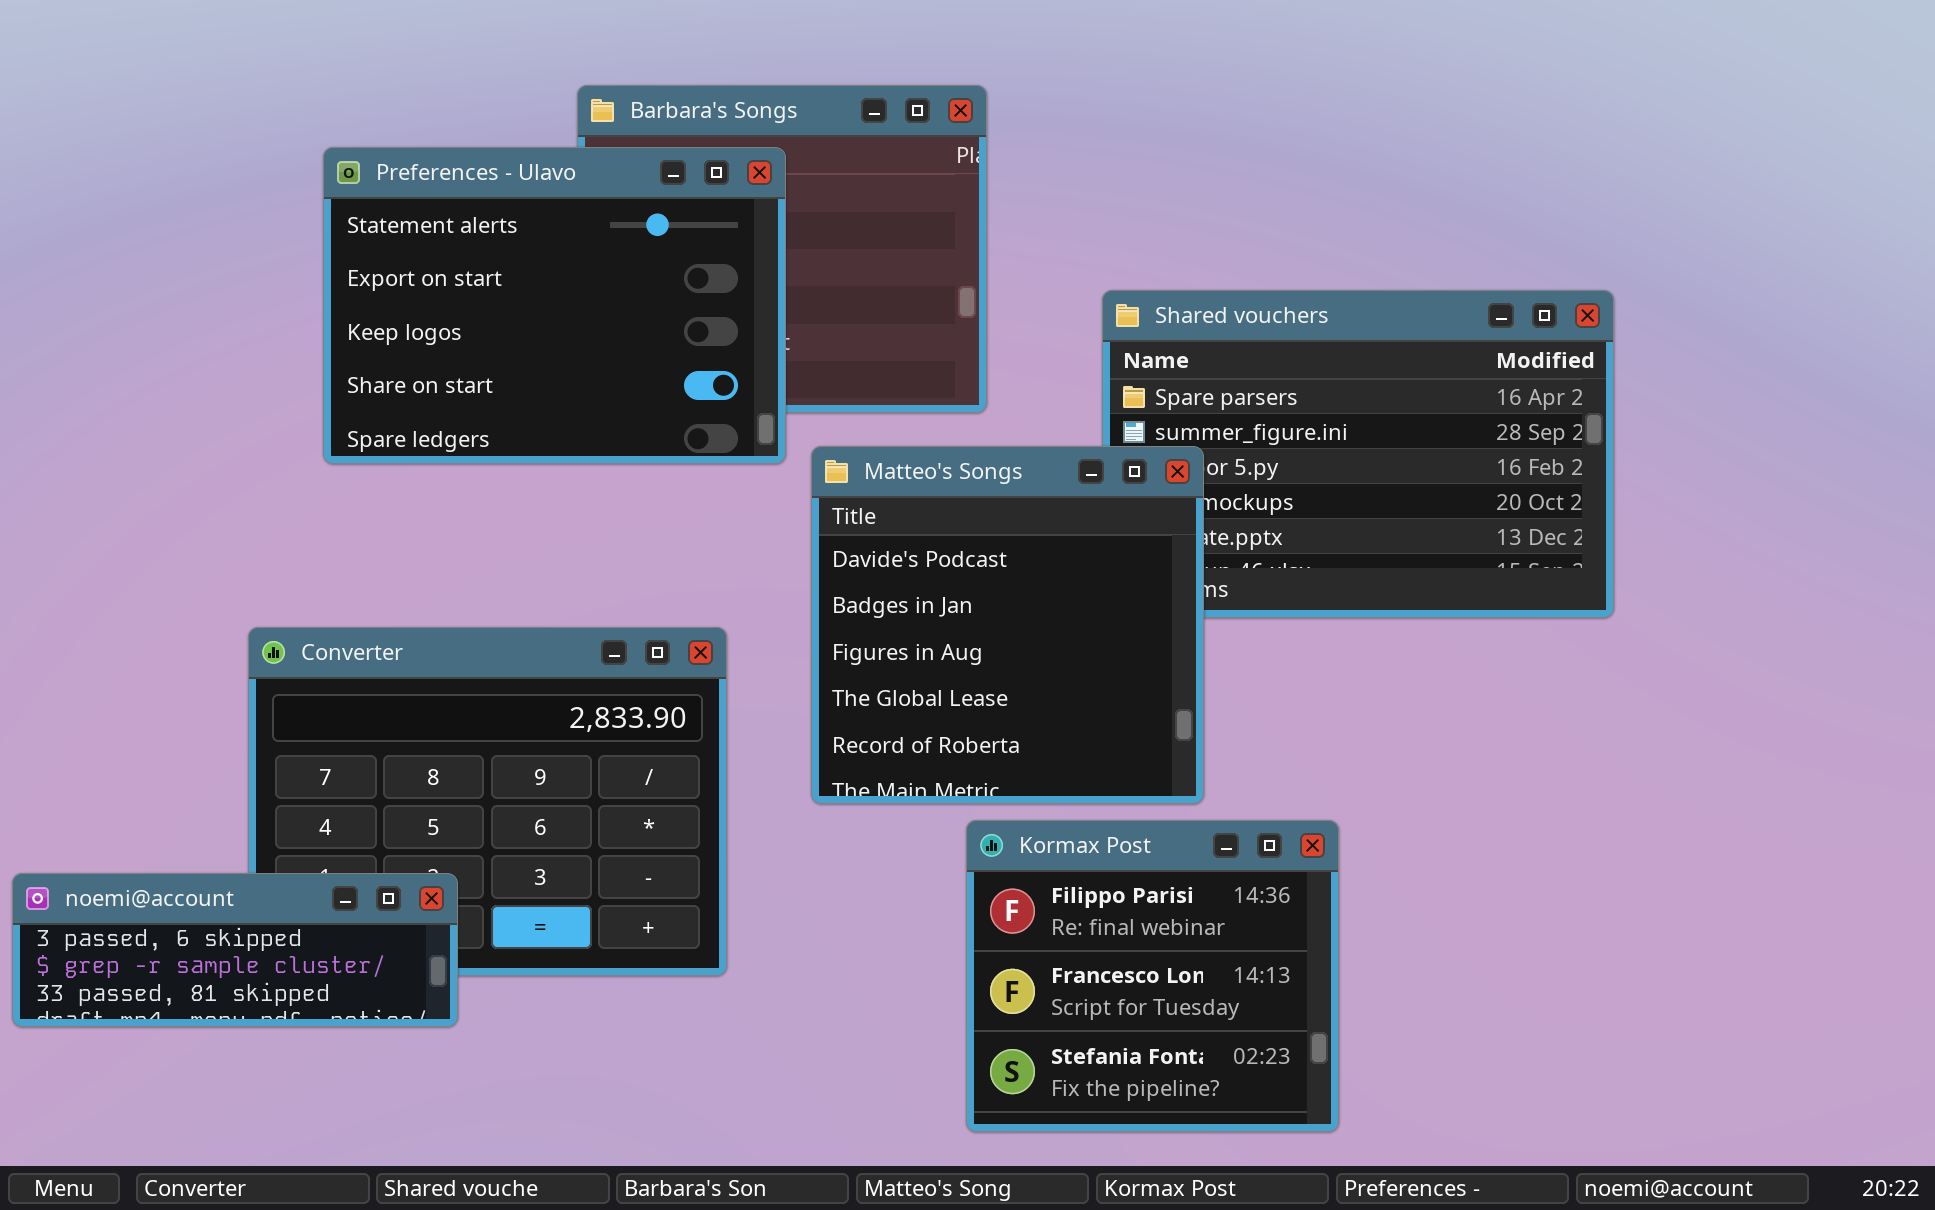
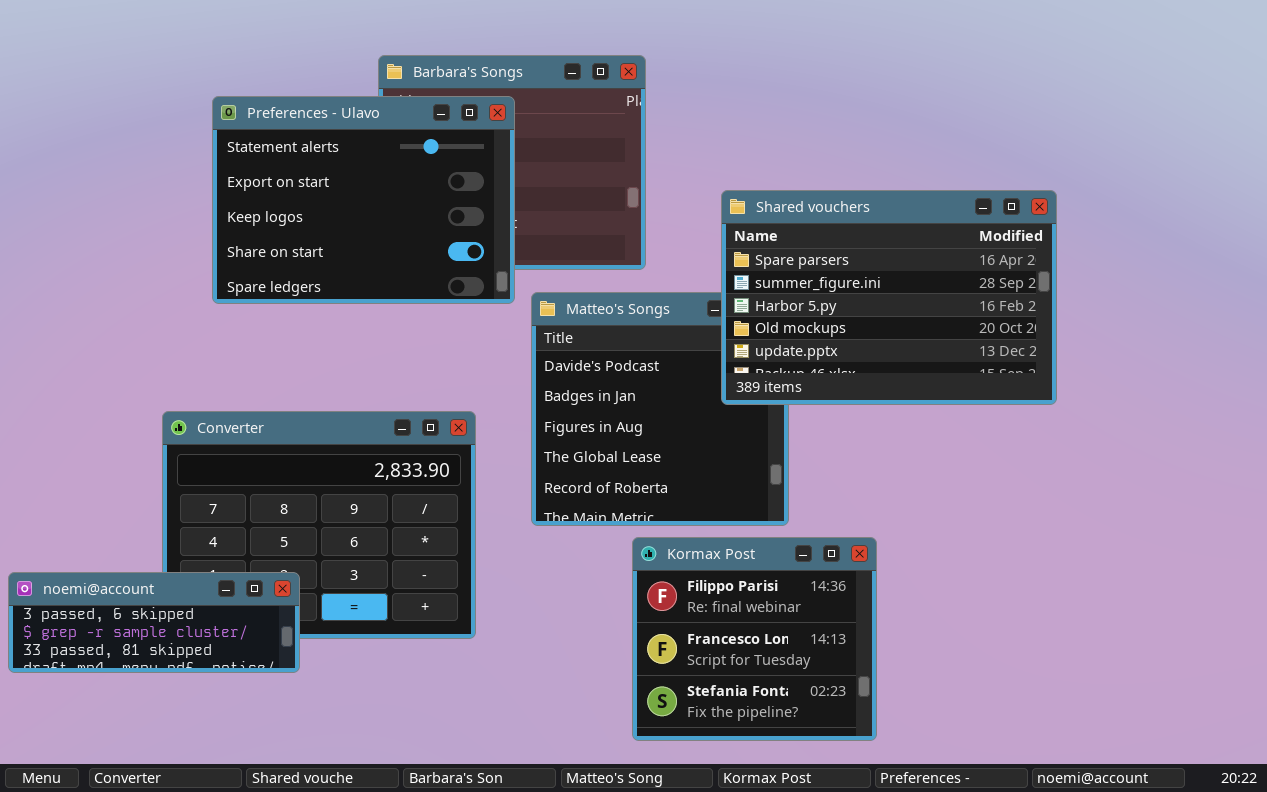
Shared vouchers: [1102,290,1614,618] -> [721,190,1057,405], raised

